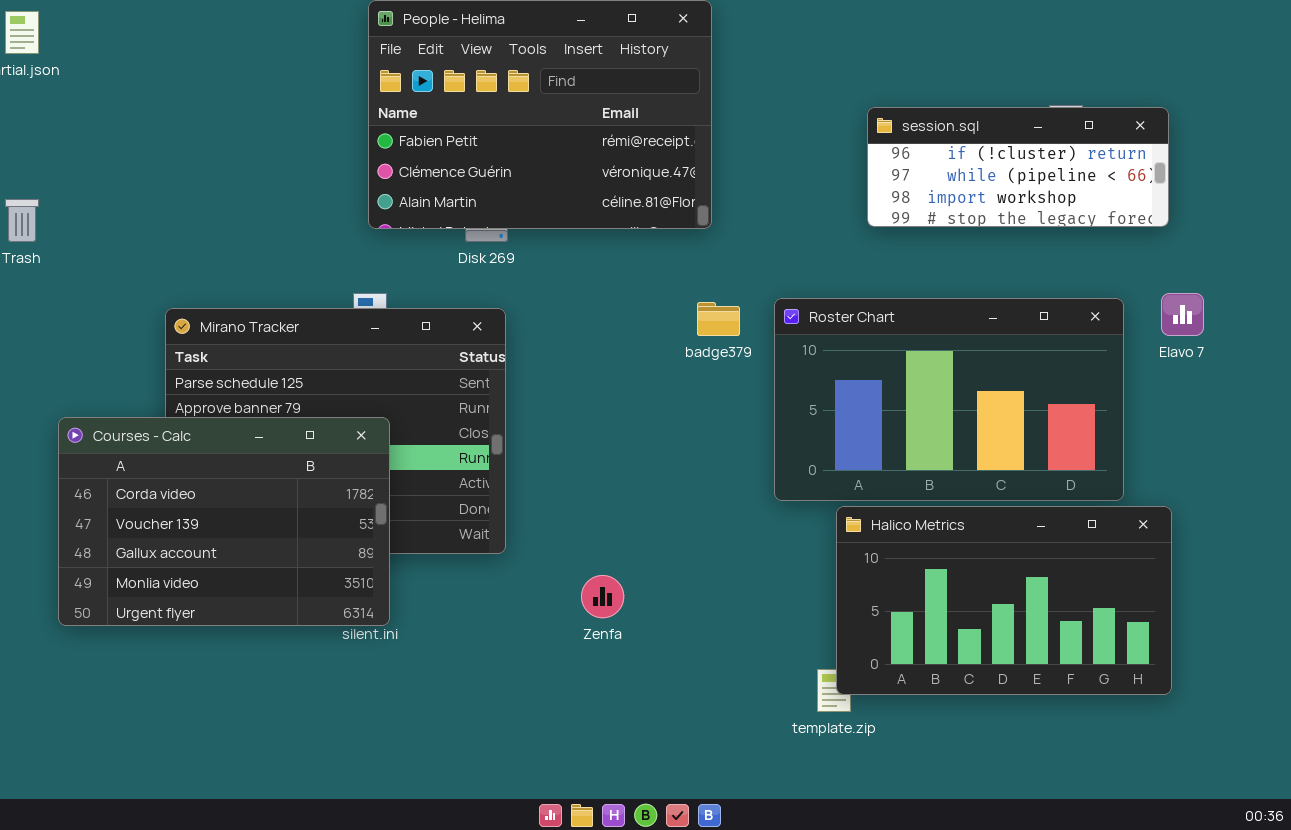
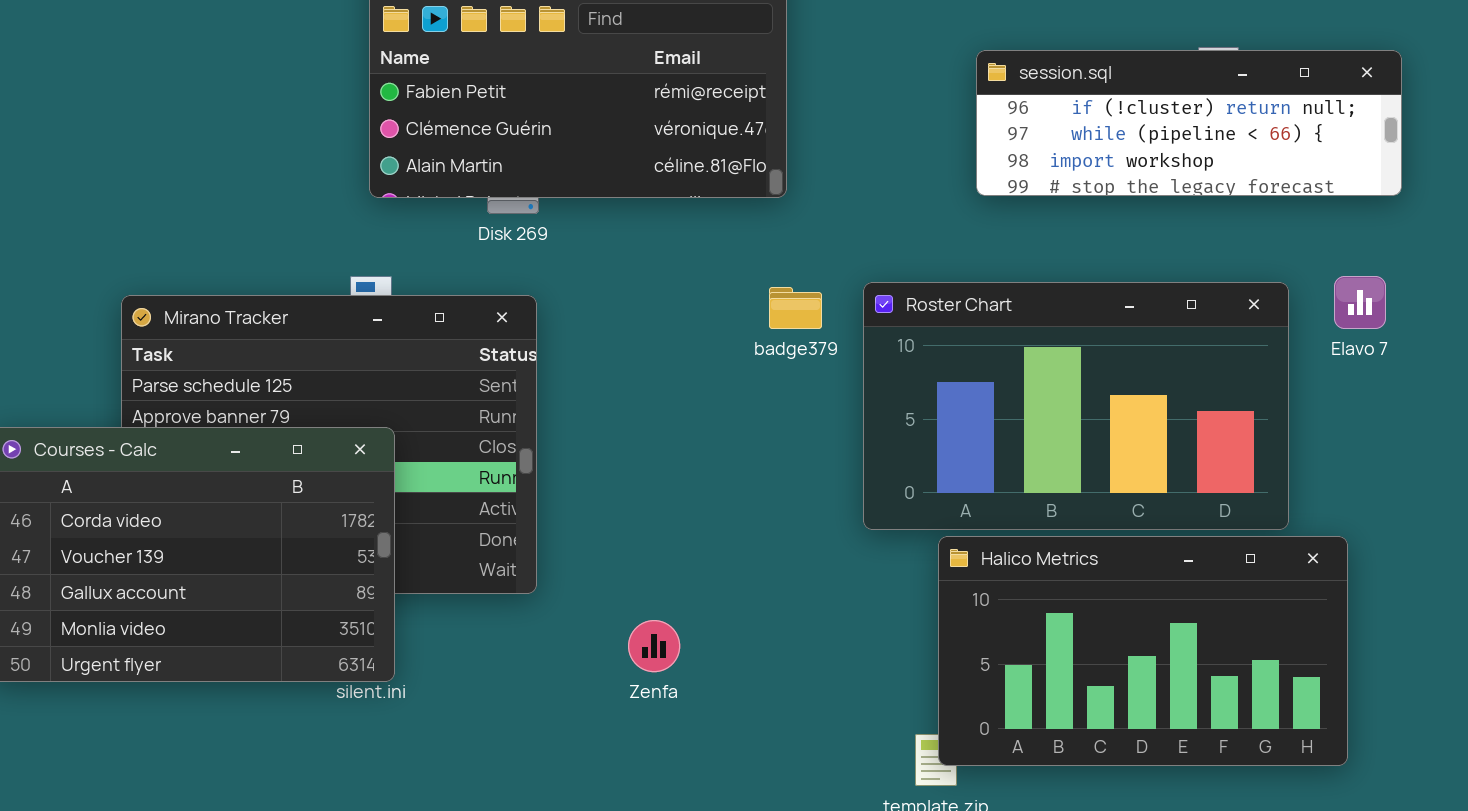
session.sql: [867,107,1169,227] -> [976,50,1402,196], resized

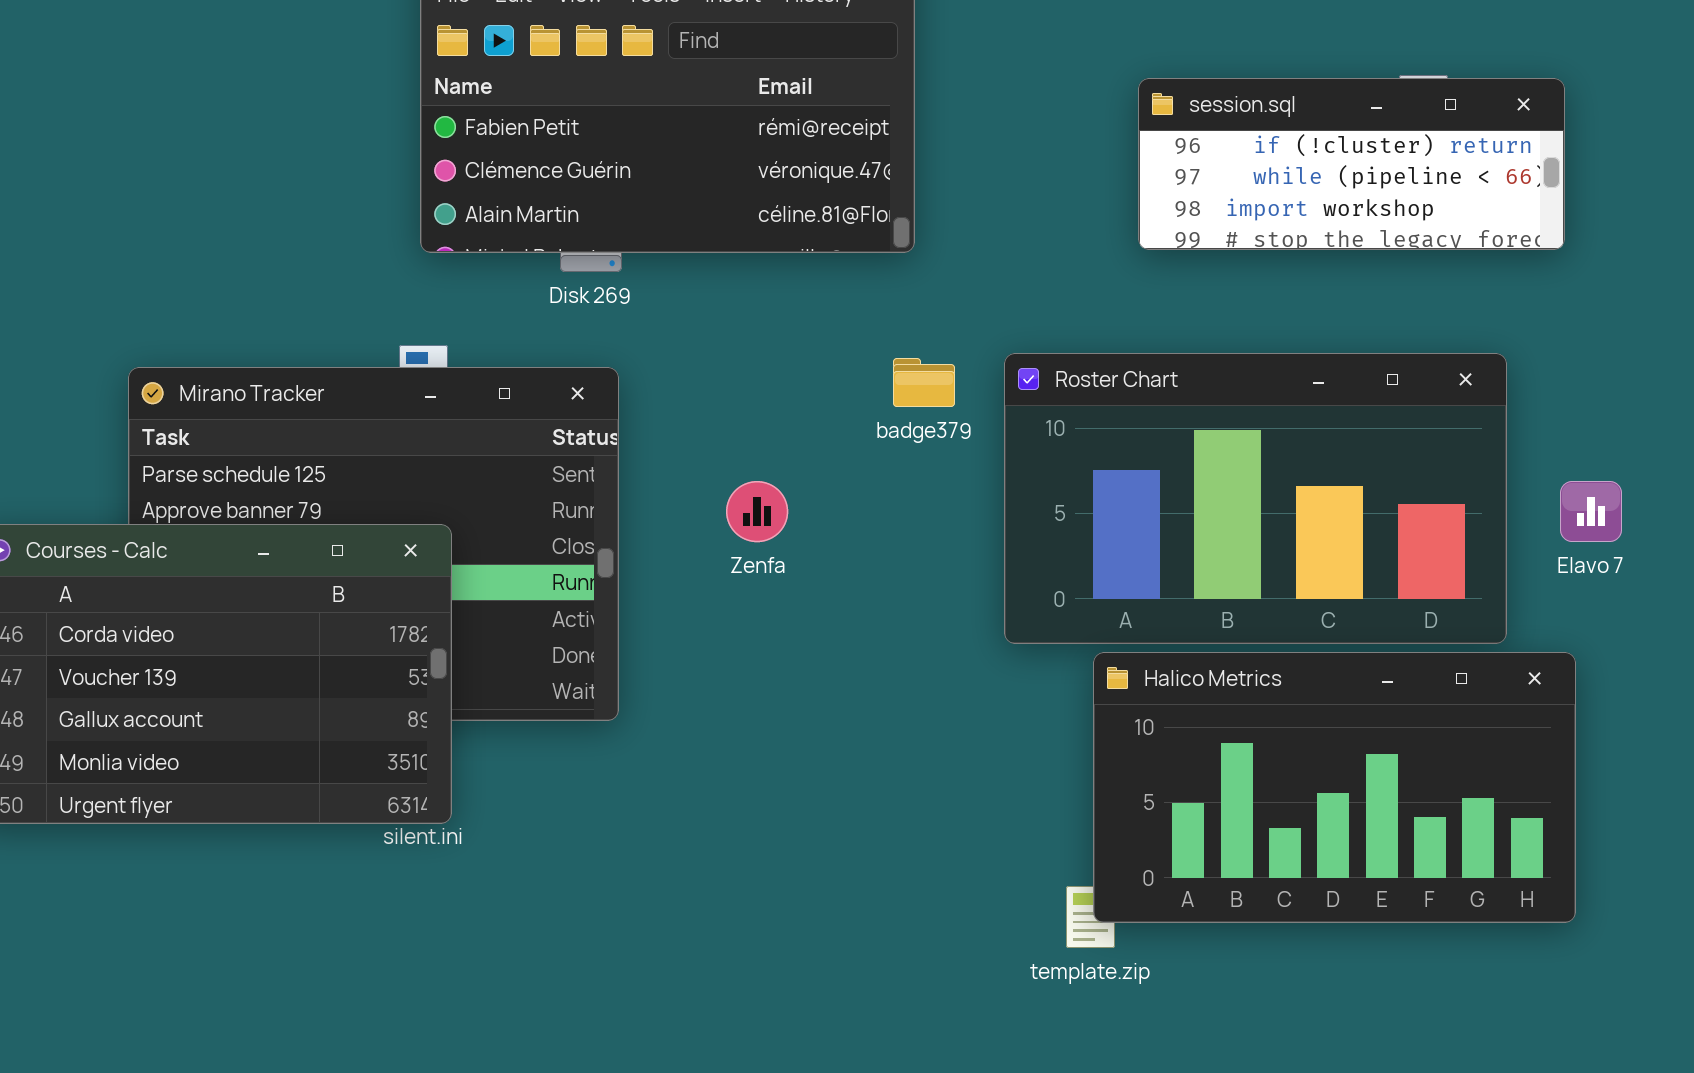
session.sql: [976,50,1402,196] -> [1138,78,1565,250], resized
Elavo 7: [1334,276,1386,329] -> [1560,481,1622,542], moved
Zenfa: [628,620,680,672] -> [726,481,788,542], moved

